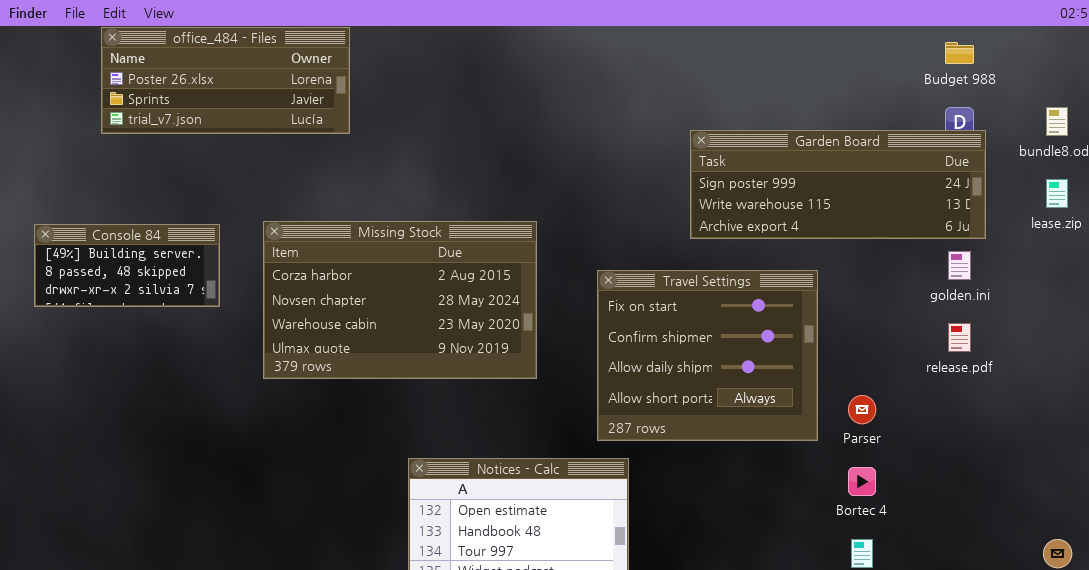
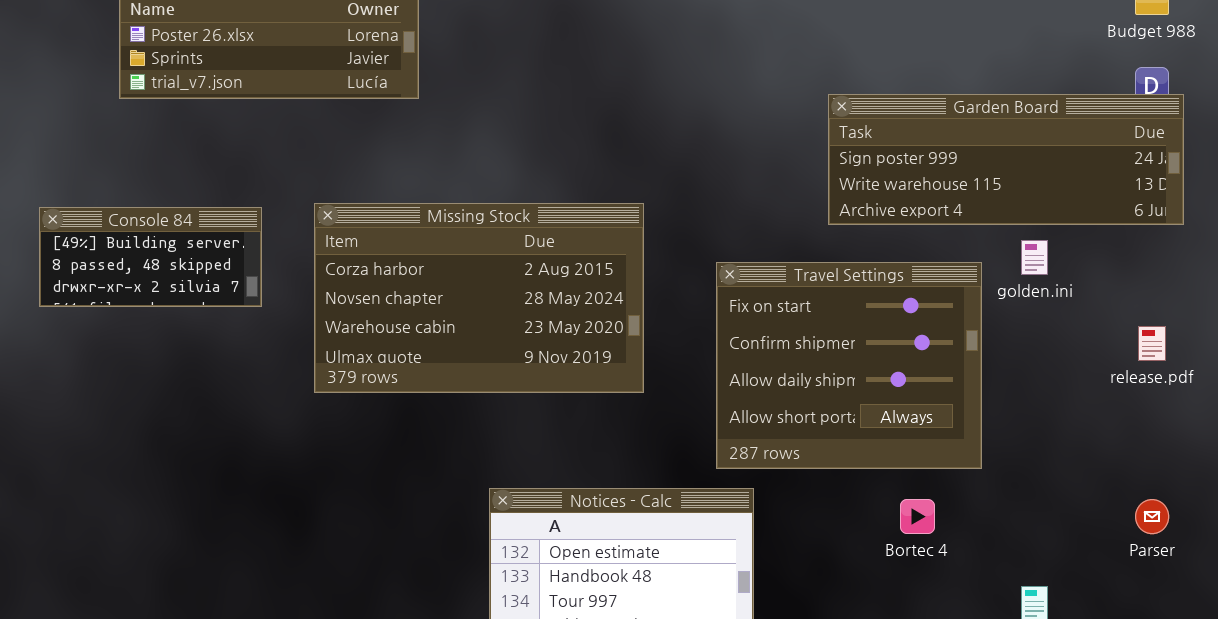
golden.ini: [948,251,971,280] -> [1021,240,1048,275], moved
Parser: [848,395,876,424] -> [1135,499,1169,534], moved
Bortec 4: [848,467,876,496] -> [900,499,935,534], moved

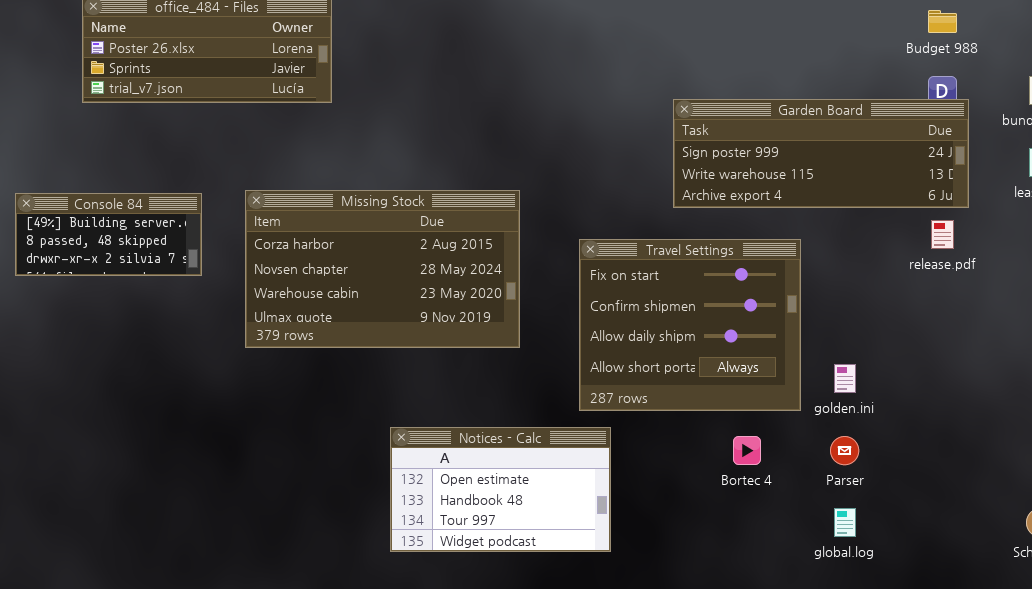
golden.ini: [1021,240,1048,275] -> [834,364,856,393], moved
release.pdf: [1138,326,1166,361] -> [931,220,954,249], moved
Parser: [1135,499,1169,534] -> [830,436,859,465], moved

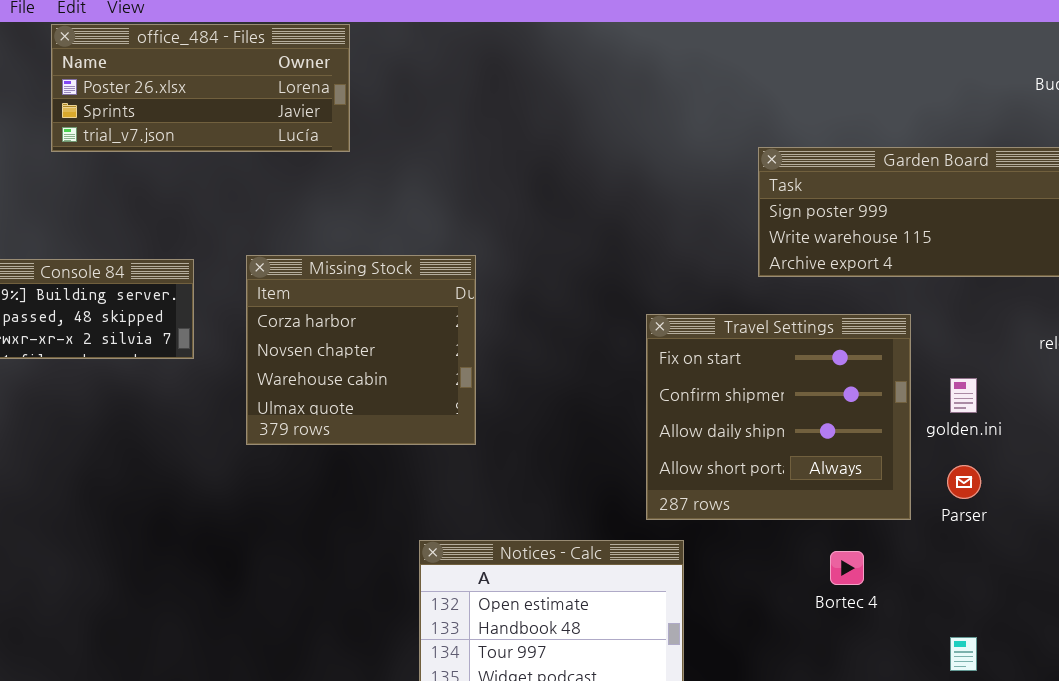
Missing Stock: [245,190,520,348] -> [246,255,476,445], resized
golden.ini: [834,364,856,393] -> [950,378,977,413], moved
Parser: [830,436,859,465] -> [947,465,981,499], moved

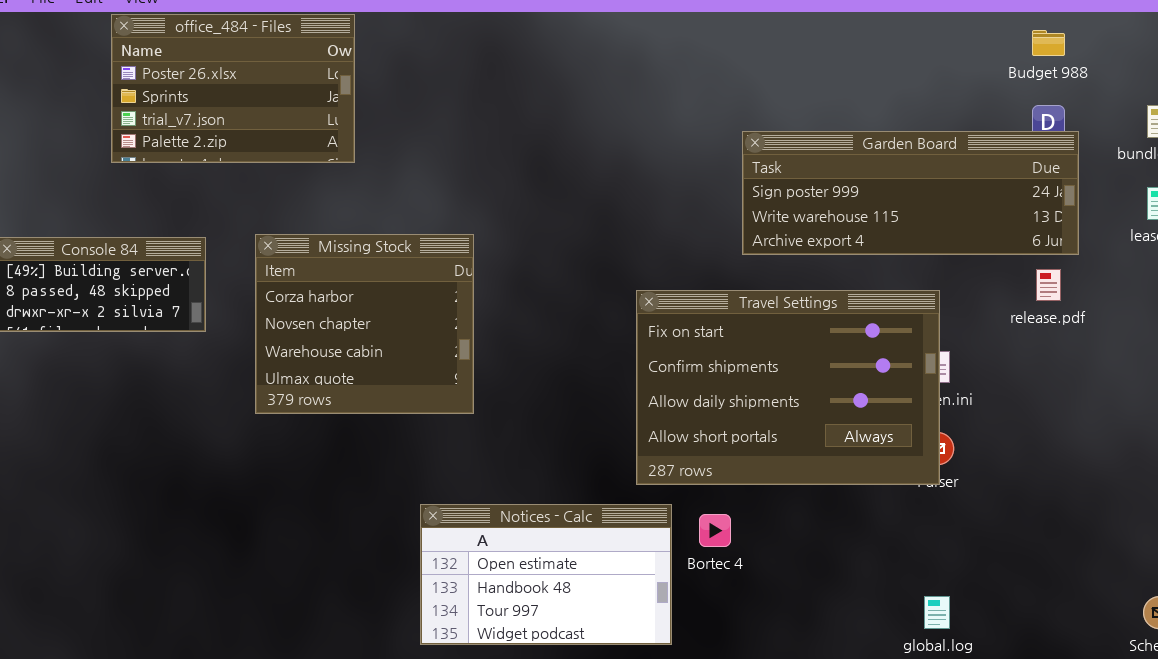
office_484 - Files: [51,24,350,152] -> [111,14,355,163], resized
Travel Settings: [646,314,911,520] -> [636,290,940,485], resized
Bortec 4: [830,551,864,585] -> [699,514,731,547], moved

